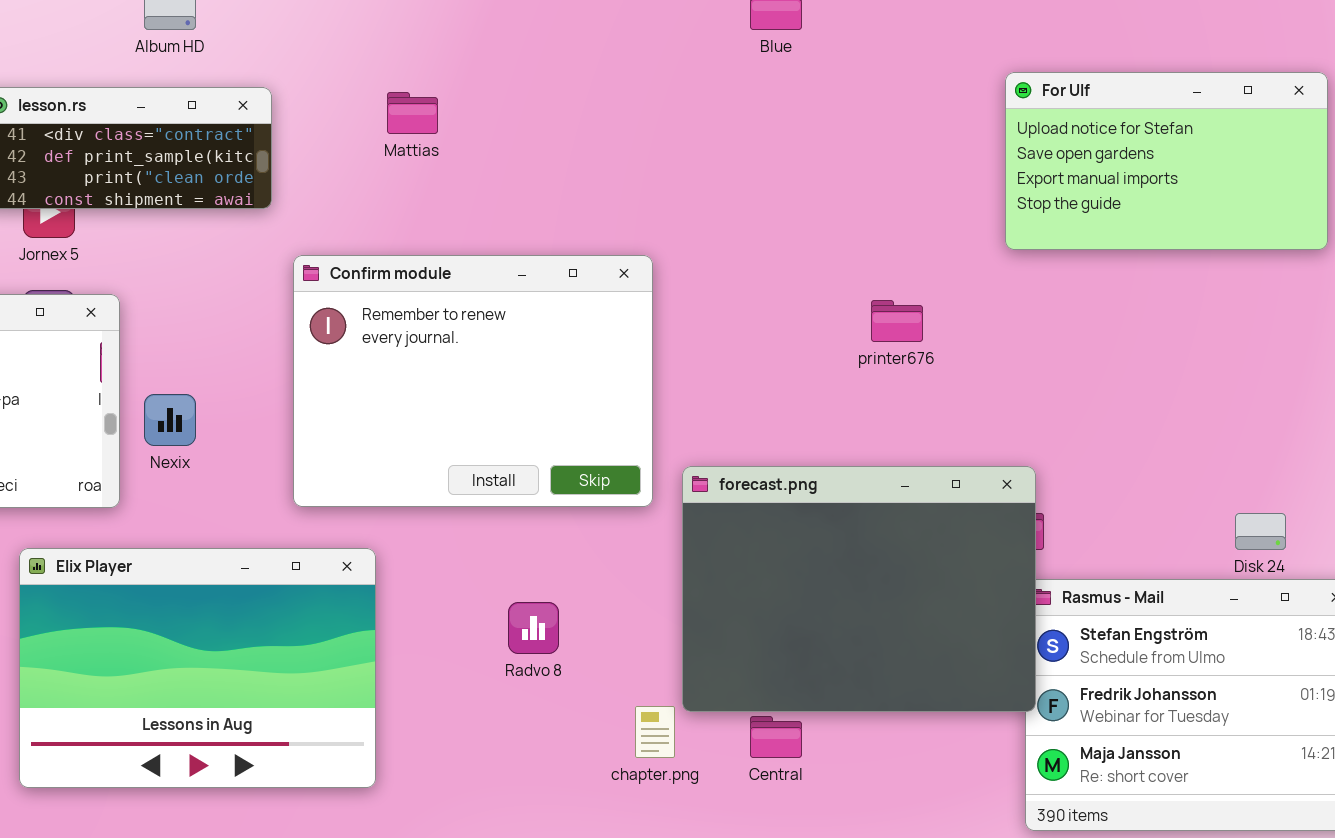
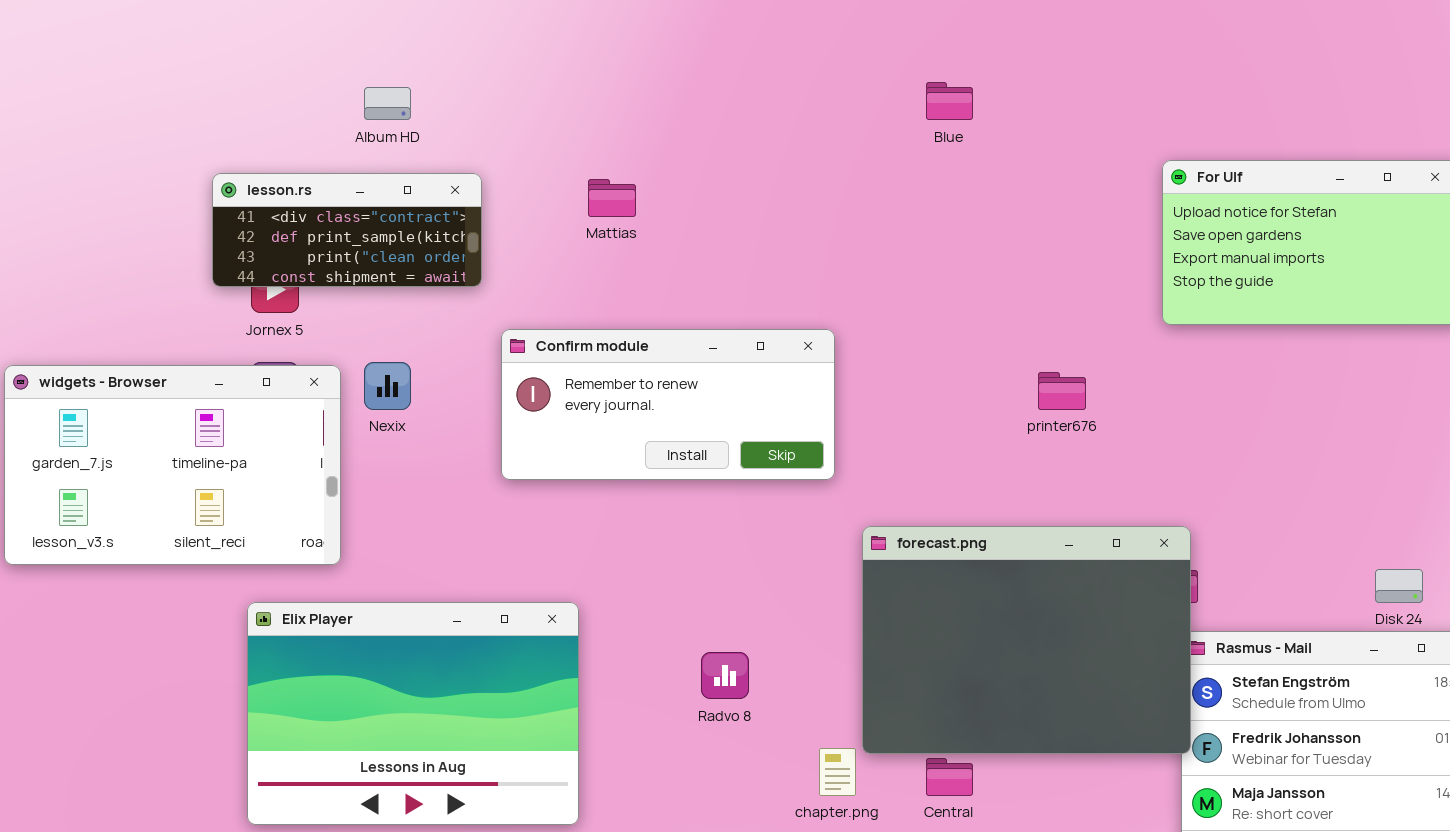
Confirm module: [293,255,653,507] -> [501,329,835,480], resized
Nexix: [144,394,196,446] -> [364,362,411,410], moved

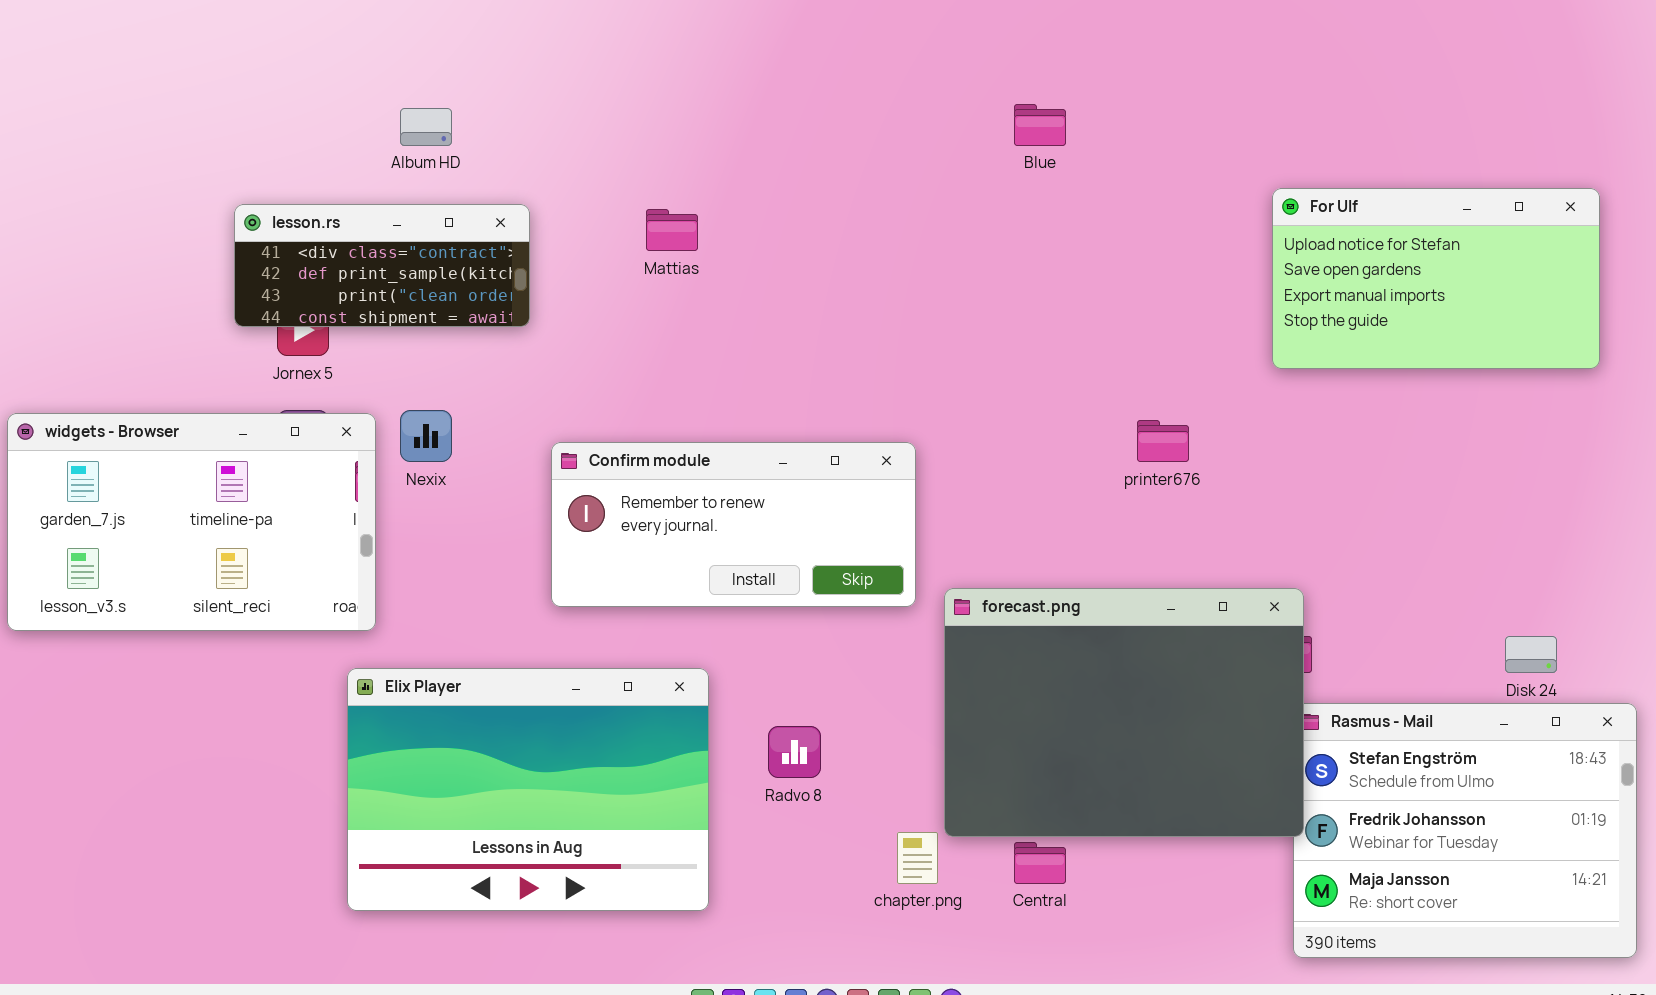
Confirm module: [501,329,835,480] -> [551,442,916,607], moved
Elix Player: [247,602,579,825] -> [347,668,709,911], moved

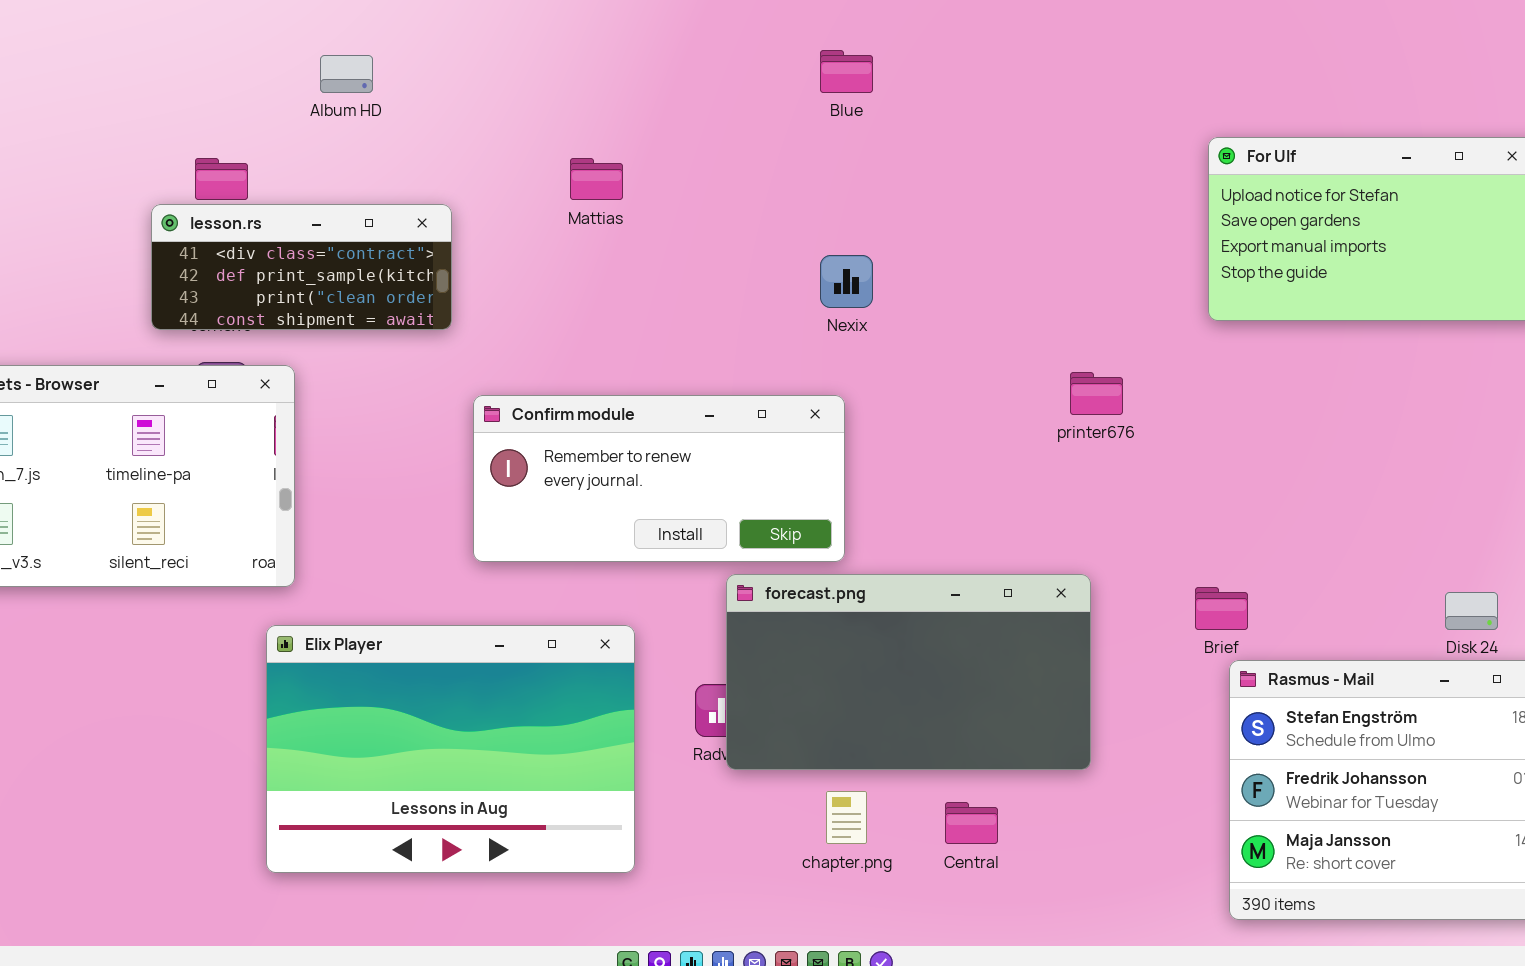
Blue: [1014,104,1066,146] -> [820,50,873,93], moved
lesson.rs: [234,204,530,327] -> [151,204,452,330], moved
Nexix: [400,410,452,462] -> [820,255,873,308], moved
forecast.png: [944,588,1304,837] -> [726,574,1091,770], moved, resized

